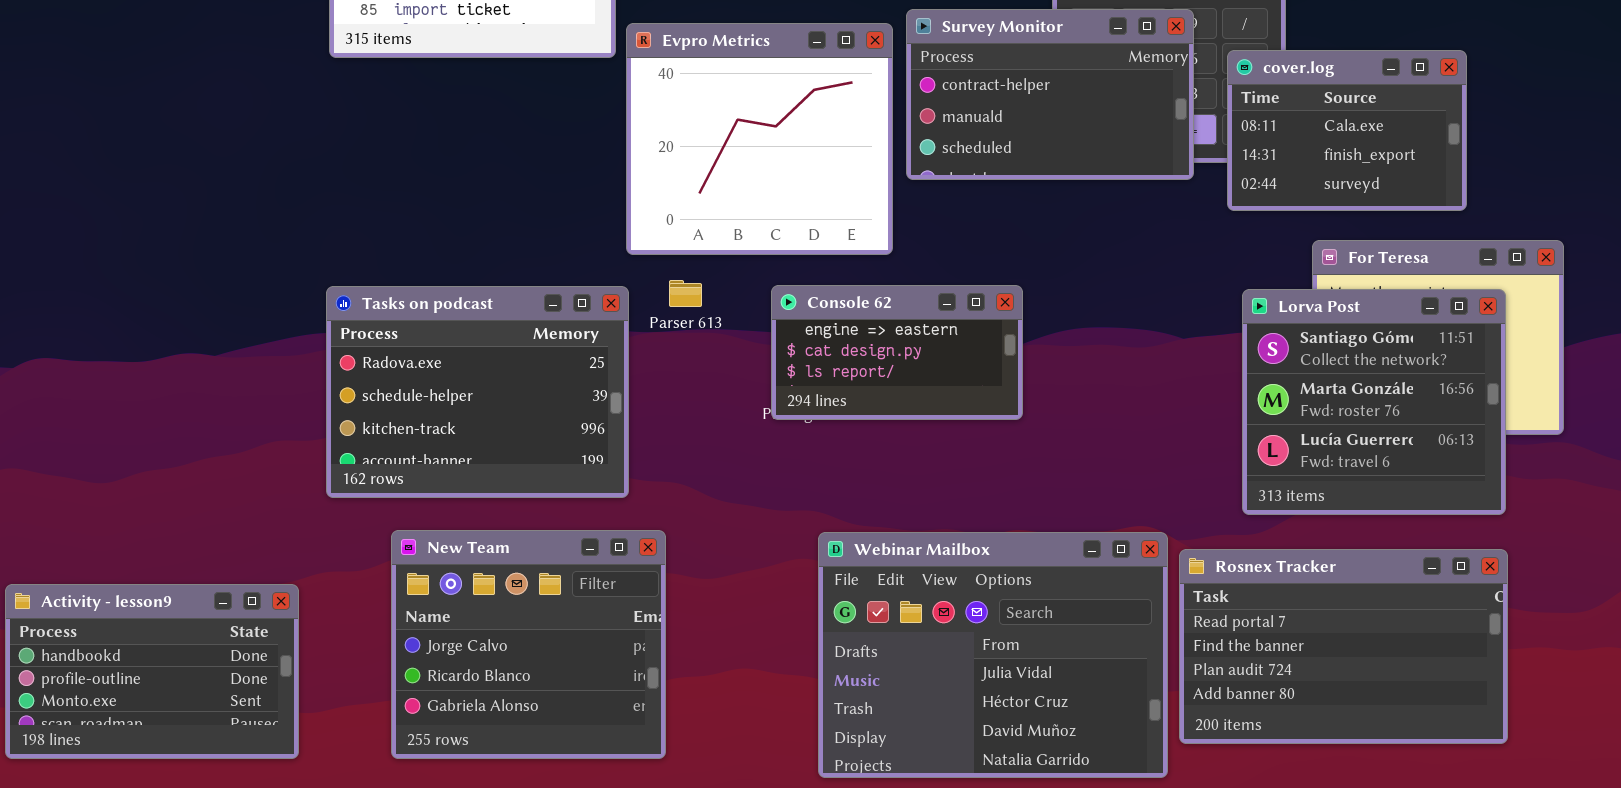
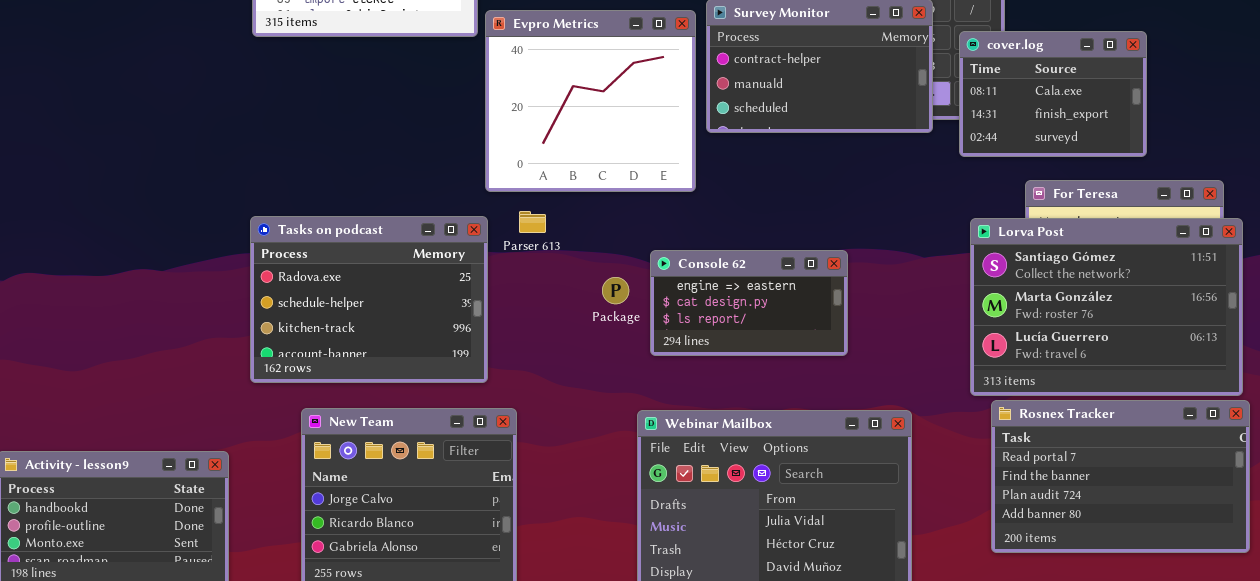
Console 62: [771,285,1023,420] -> [650,250,848,356], moved
Lorva Post: [1242,289,1506,515] -> [970,218,1243,396], resized
Rosnex Tracker: [1179,549,1508,744] -> [991,400,1250,553], moved

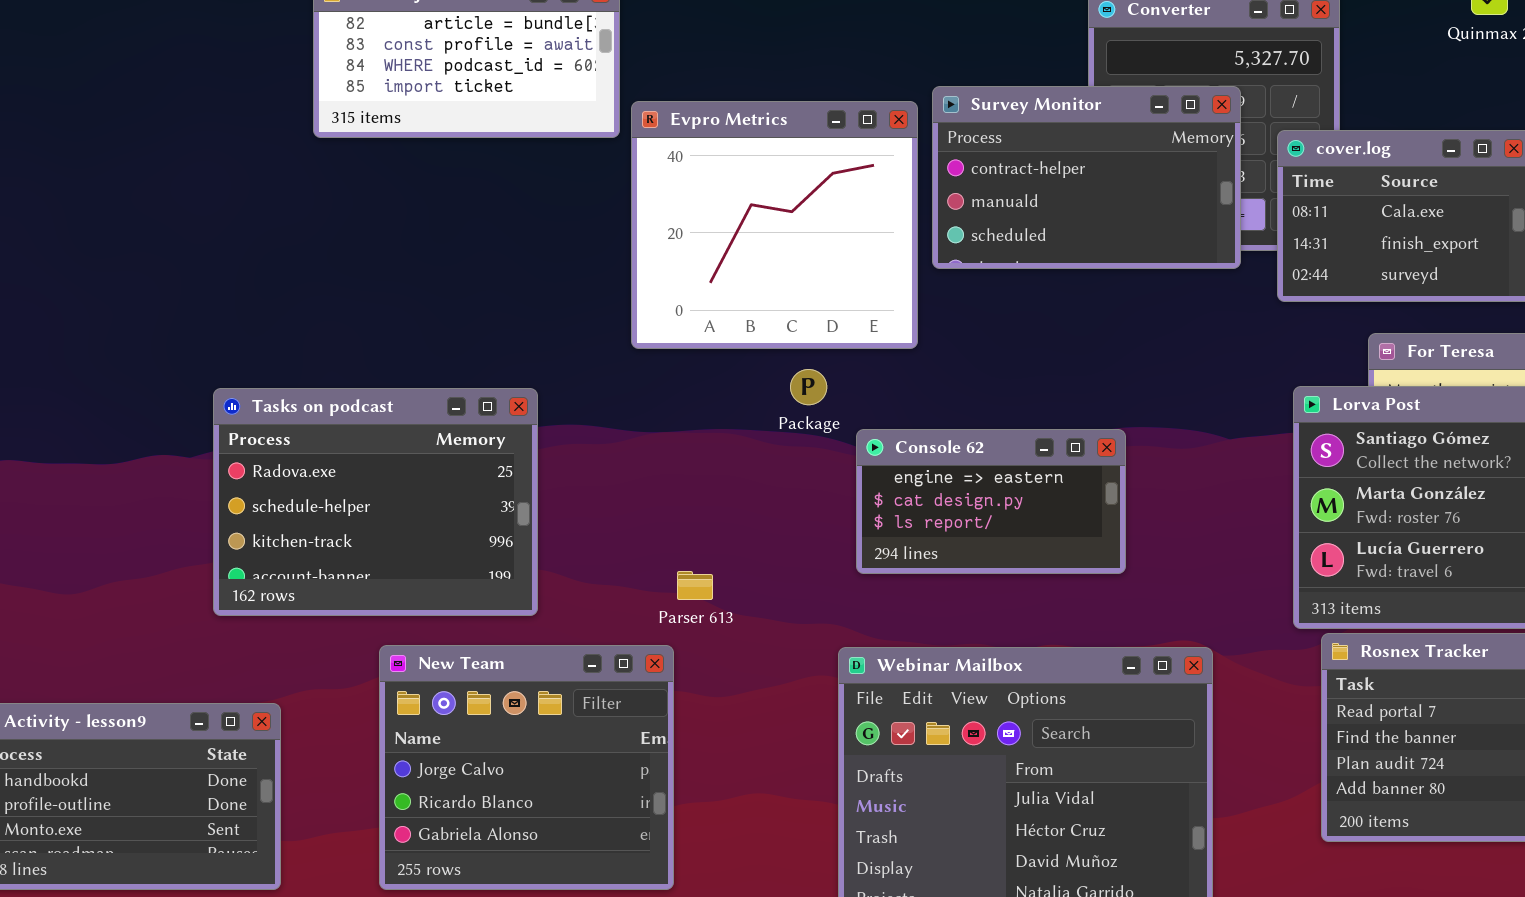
Parser 613: [519,211,546,233] -> [677,571,713,600], moved
Tasks on podcast: [250,216,488,383] -> [213,388,538,616], moved
Package: [602,277,629,304] -> [790,369,827,405], moved

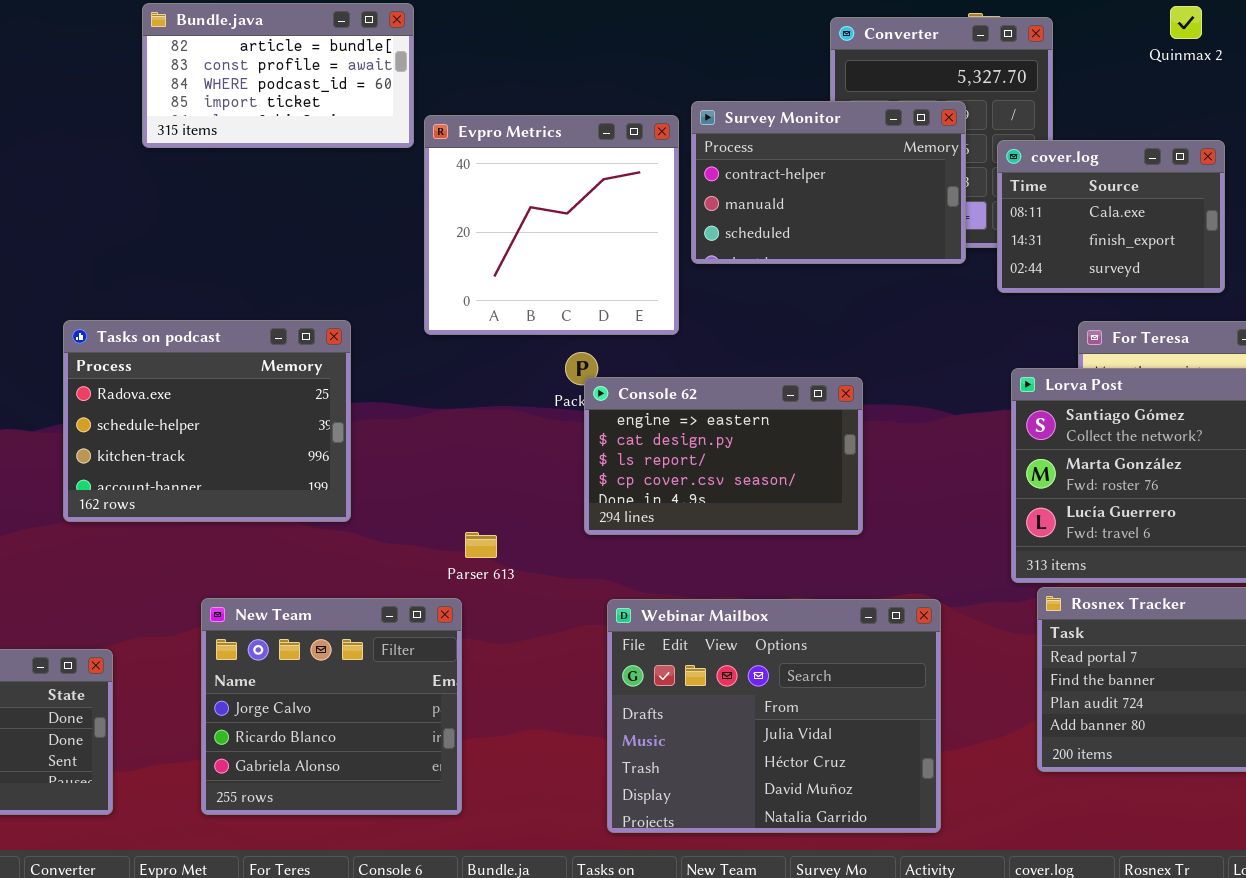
Tasks on podcast: [213,388,538,616] -> [63,320,351,522], moved
Console 62: [856,429,1126,574] -> [584,377,863,535], resized

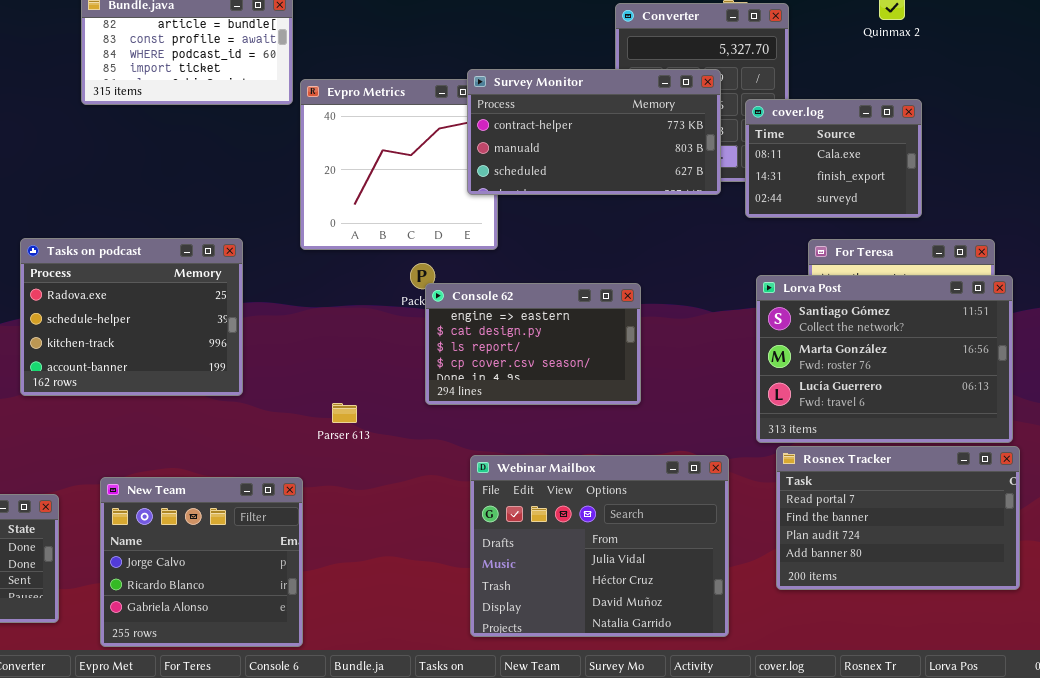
Survey Monitor: [691,101,966,264] -> [467,69,721,195], resized
New Team: [201,598,462,815] -> [100,477,303,647], moved
Webinar Mailbox: [607,599,941,833] -> [470,455,729,637], moved

